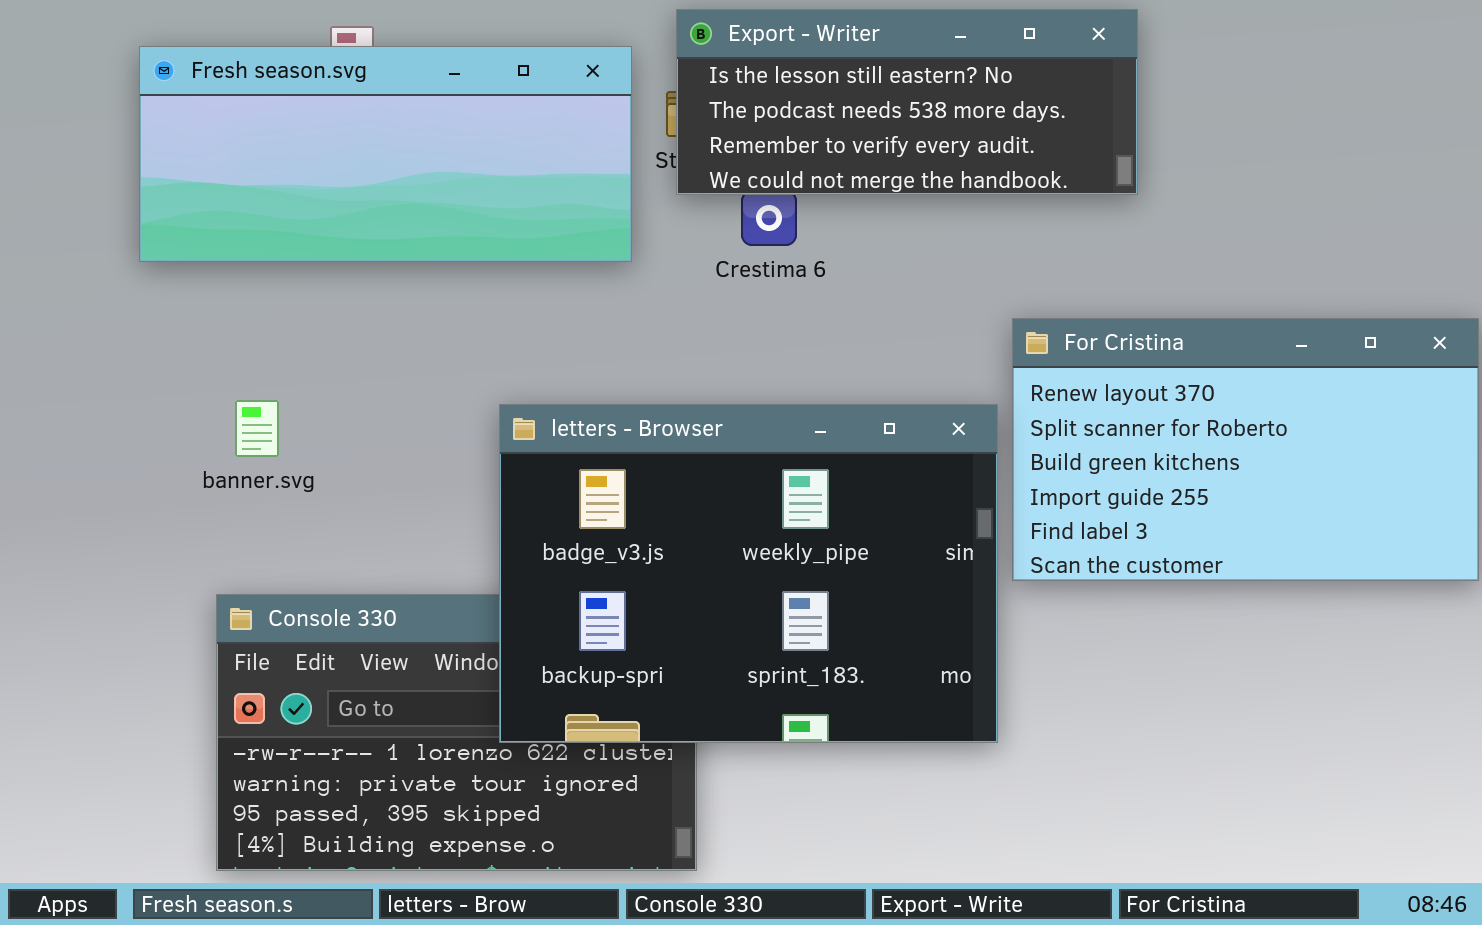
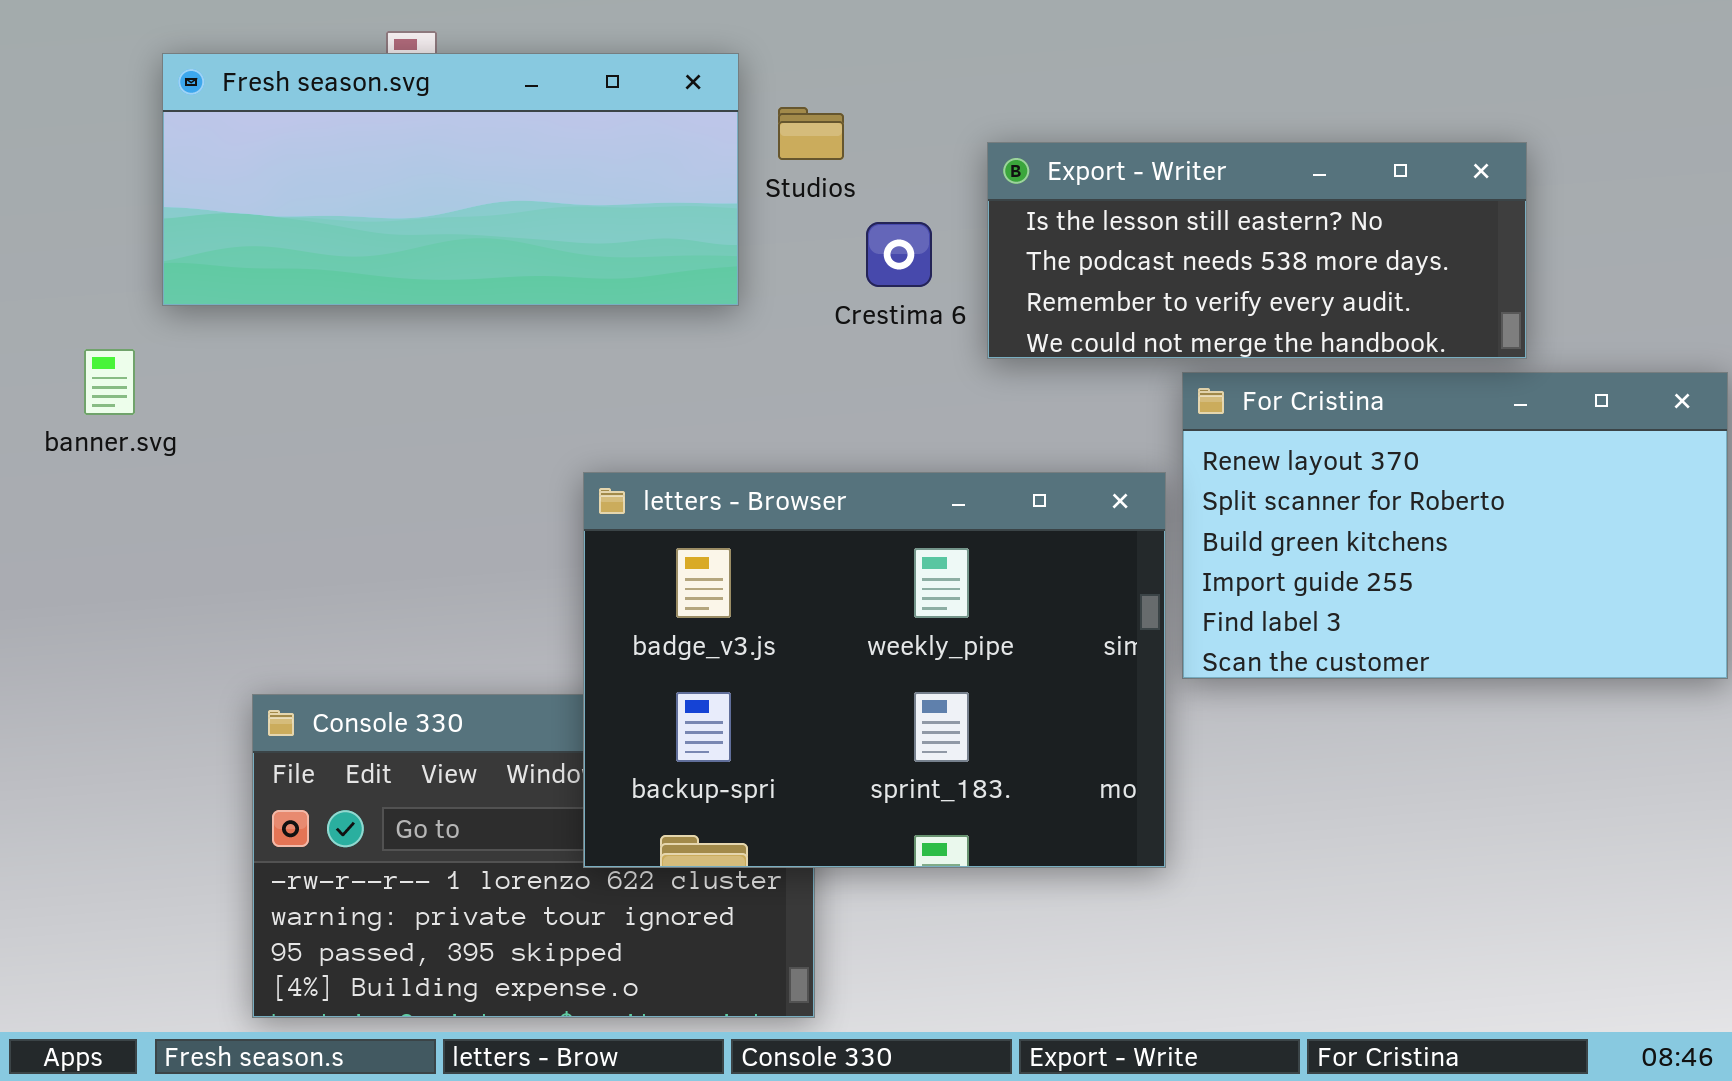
Export - Writer: [676,9,1138,195] -> [987,142,1527,359], moved
banner.svg: [235,400,279,457] -> [84,349,135,415], moved

